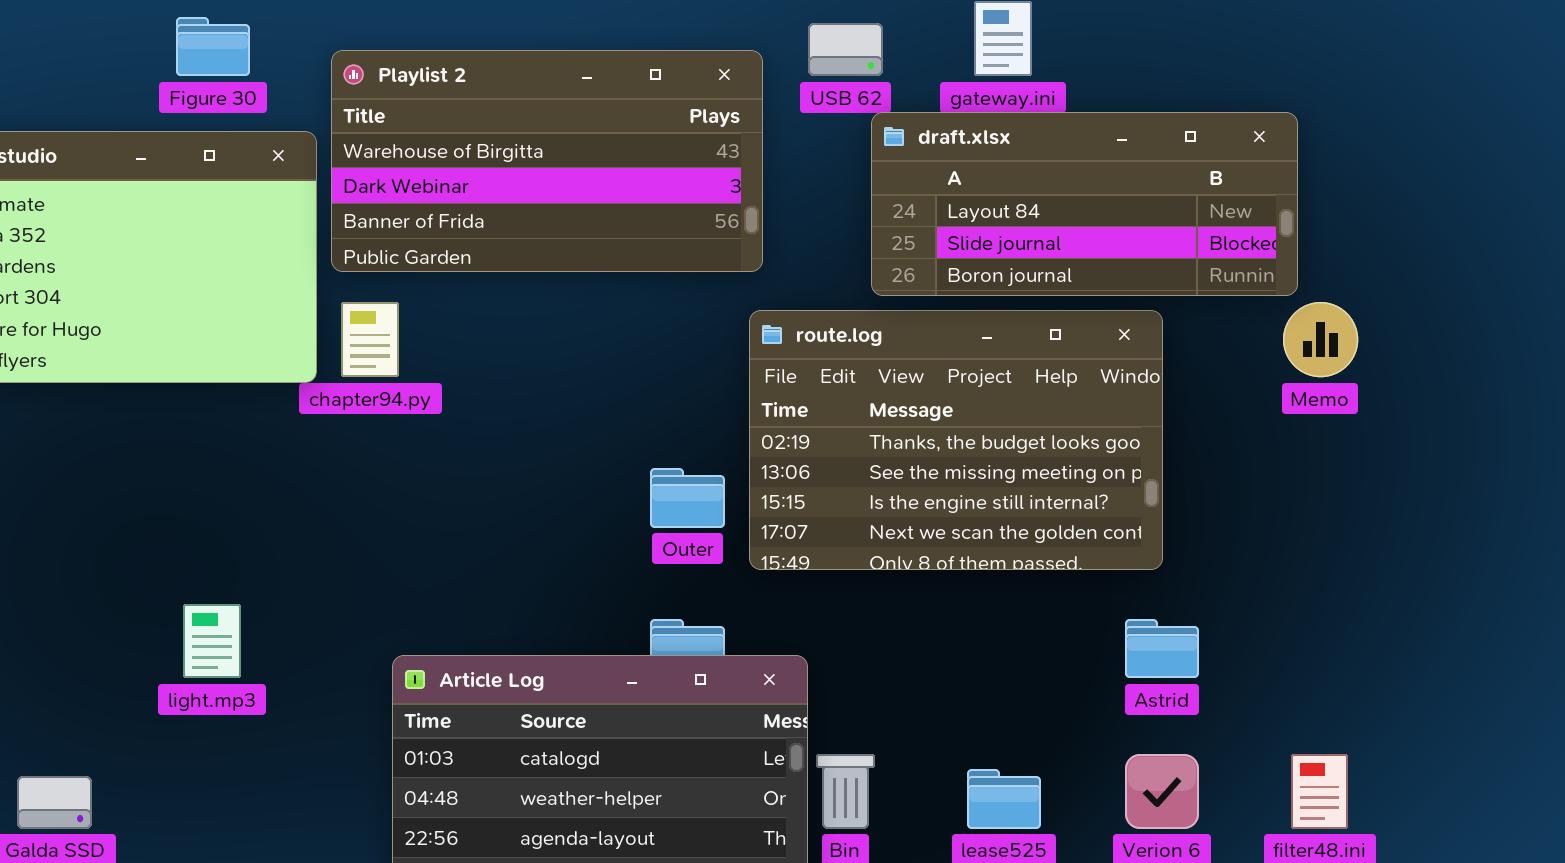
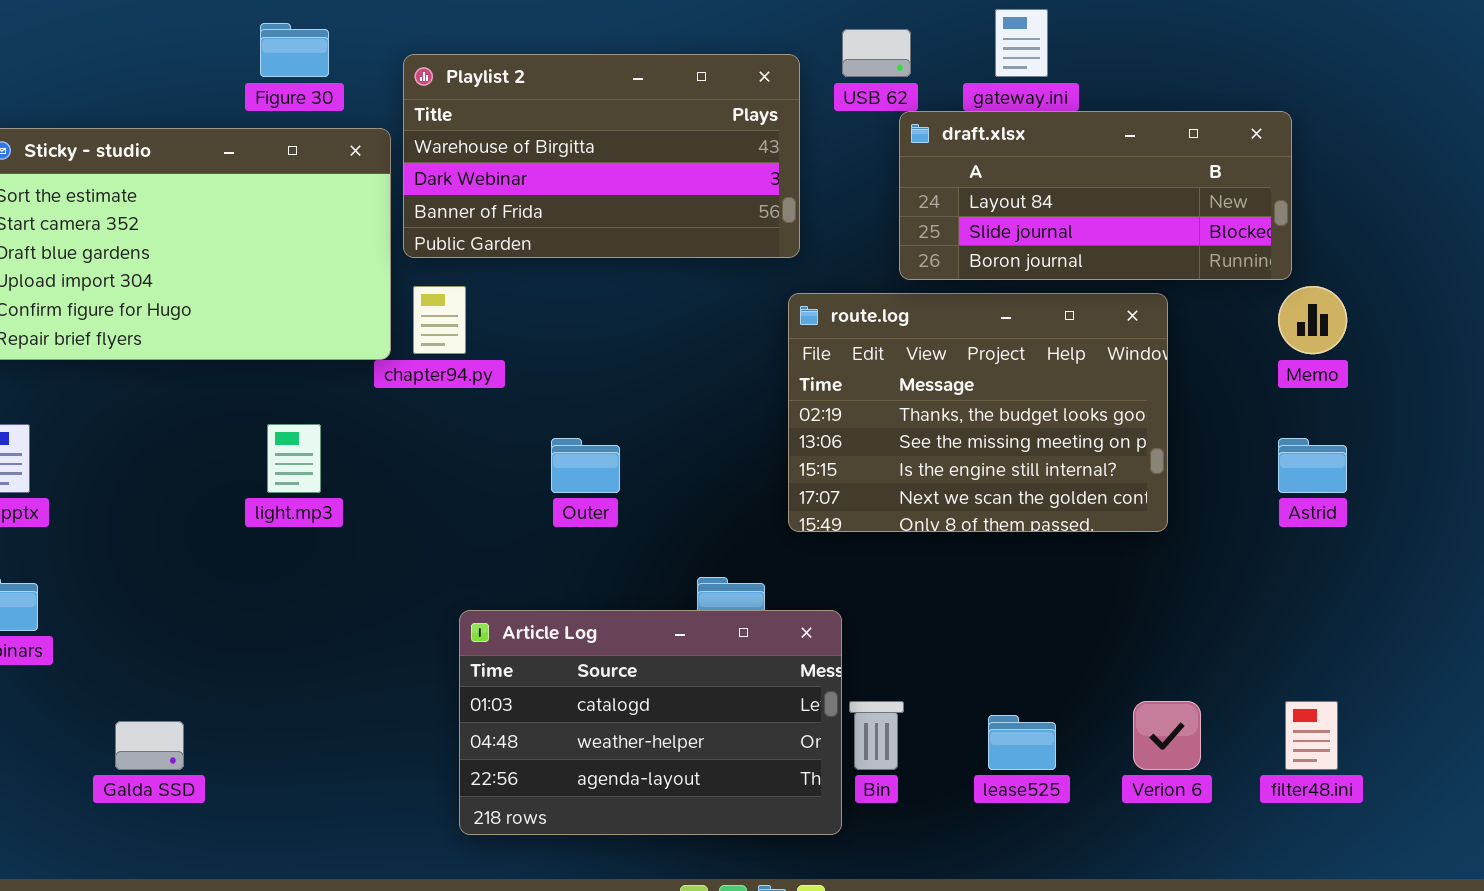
Outer: [650,468,725,528] -> [551,438,620,493], moved
light.mp3: [183,604,241,678] -> [267,424,321,493], moved
Astrid: [1125,619,1199,678] -> [1278,438,1347,493], moved

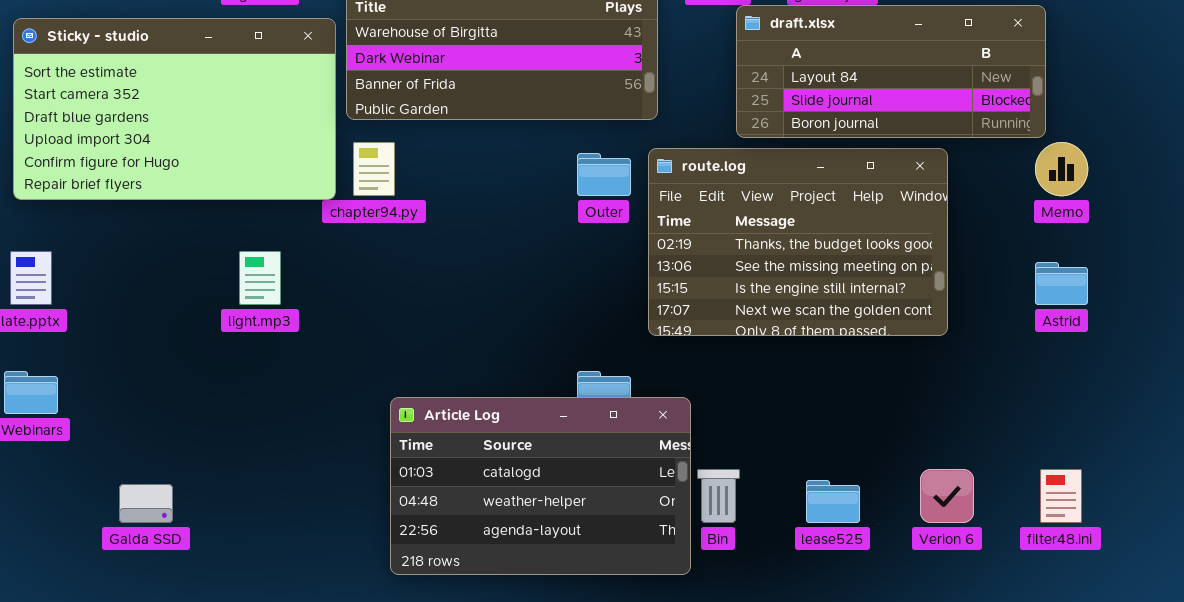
Outer: [551,438,620,493] -> [577,153,631,196], moved

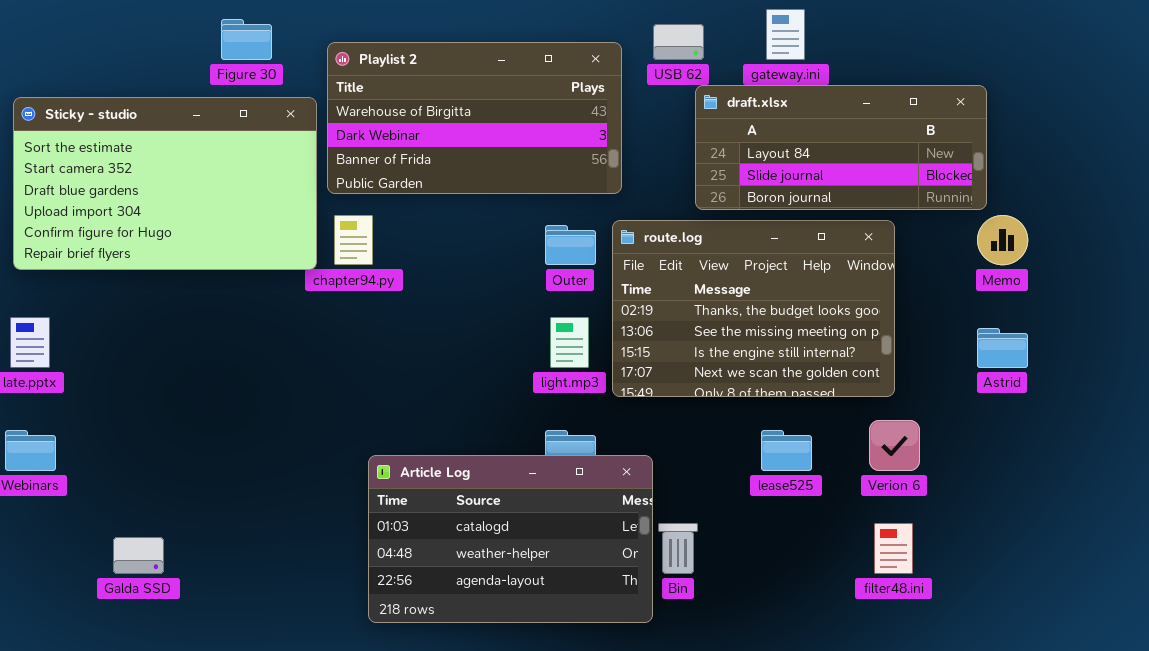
light.mp3: [239,251,281,305] -> [550,317,589,368], moved
Verion 6: [920,469,974,523] -> [869,420,920,471], moved
filter48.ini: [1040,469,1082,523] -> [874,523,913,574], moved
lease525: [806,480,860,523] -> [761,430,812,471], moved

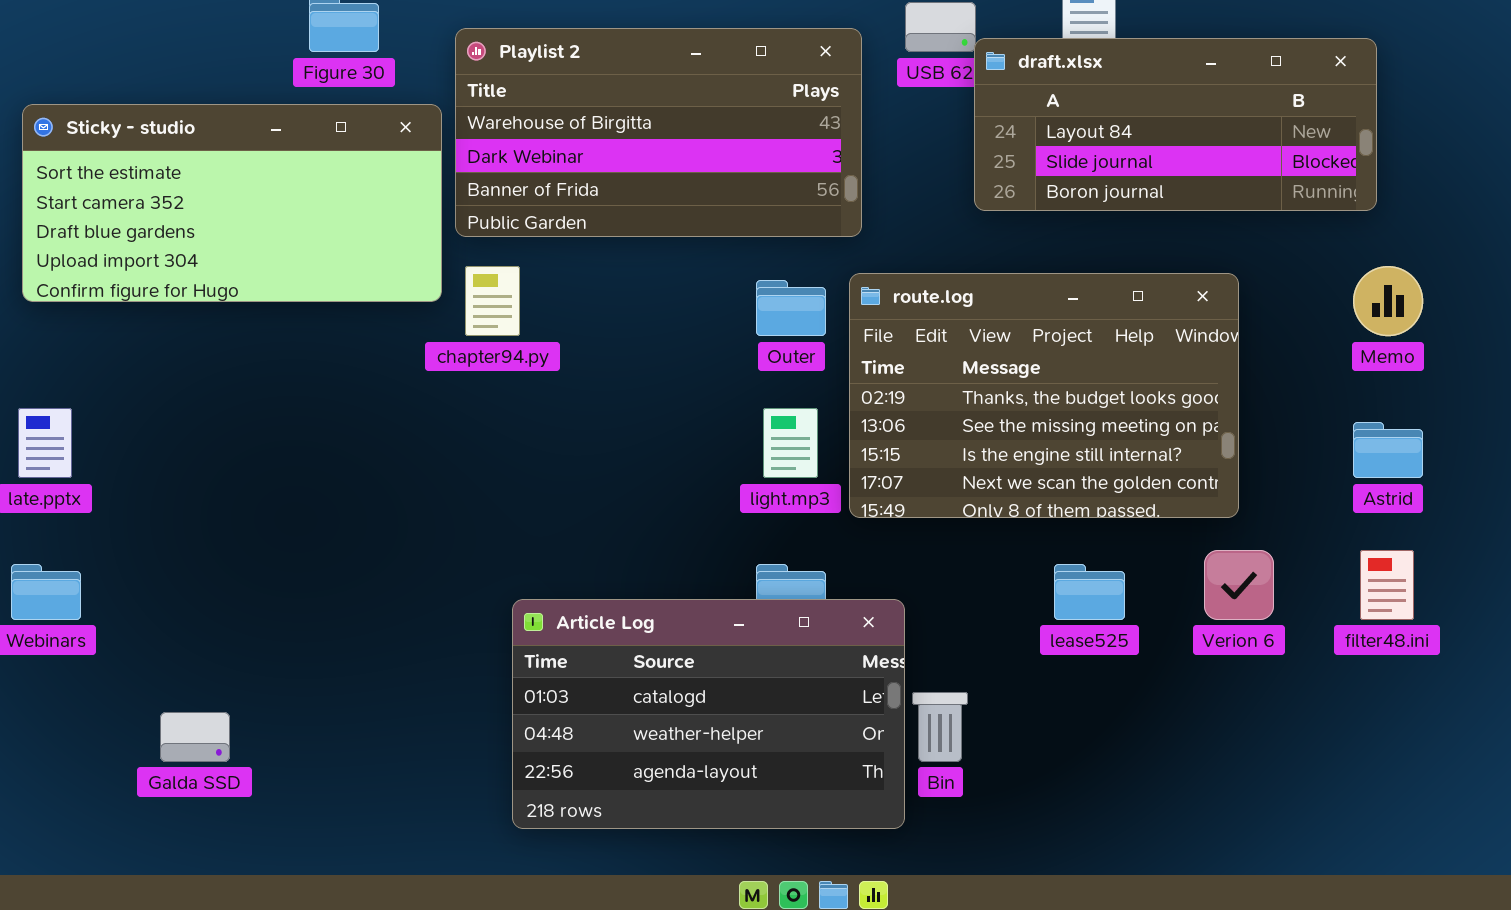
draft.xlsx: [695,85,987,210] -> [974,38,1377,211], moved
Sticky - studio: [13,97,317,270] -> [22,104,442,302], resized
filter48.ini: [874,523,913,574] -> [1360,550,1414,620], moved

